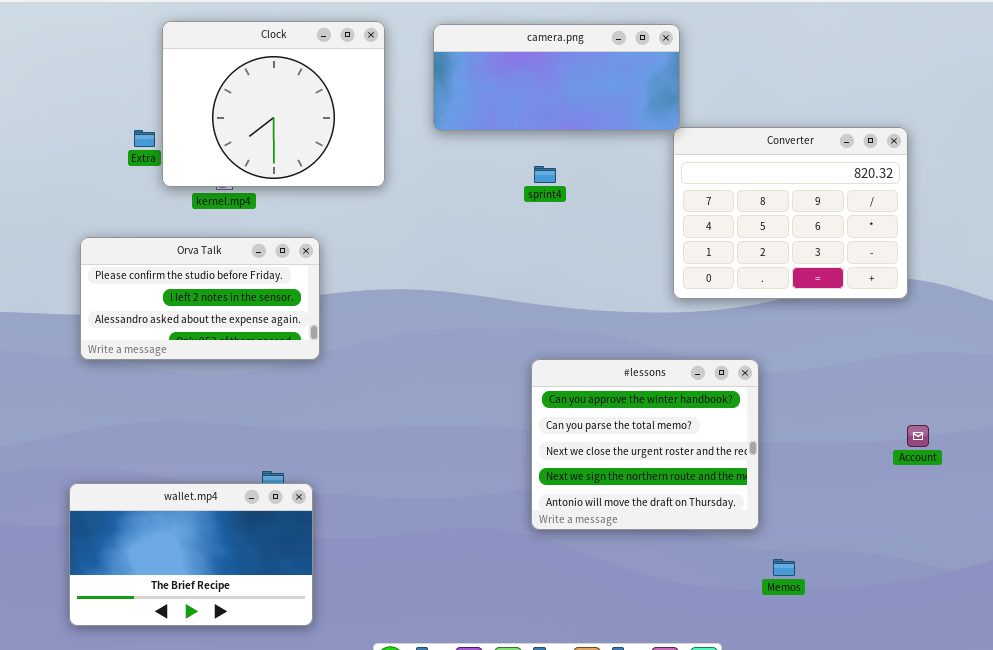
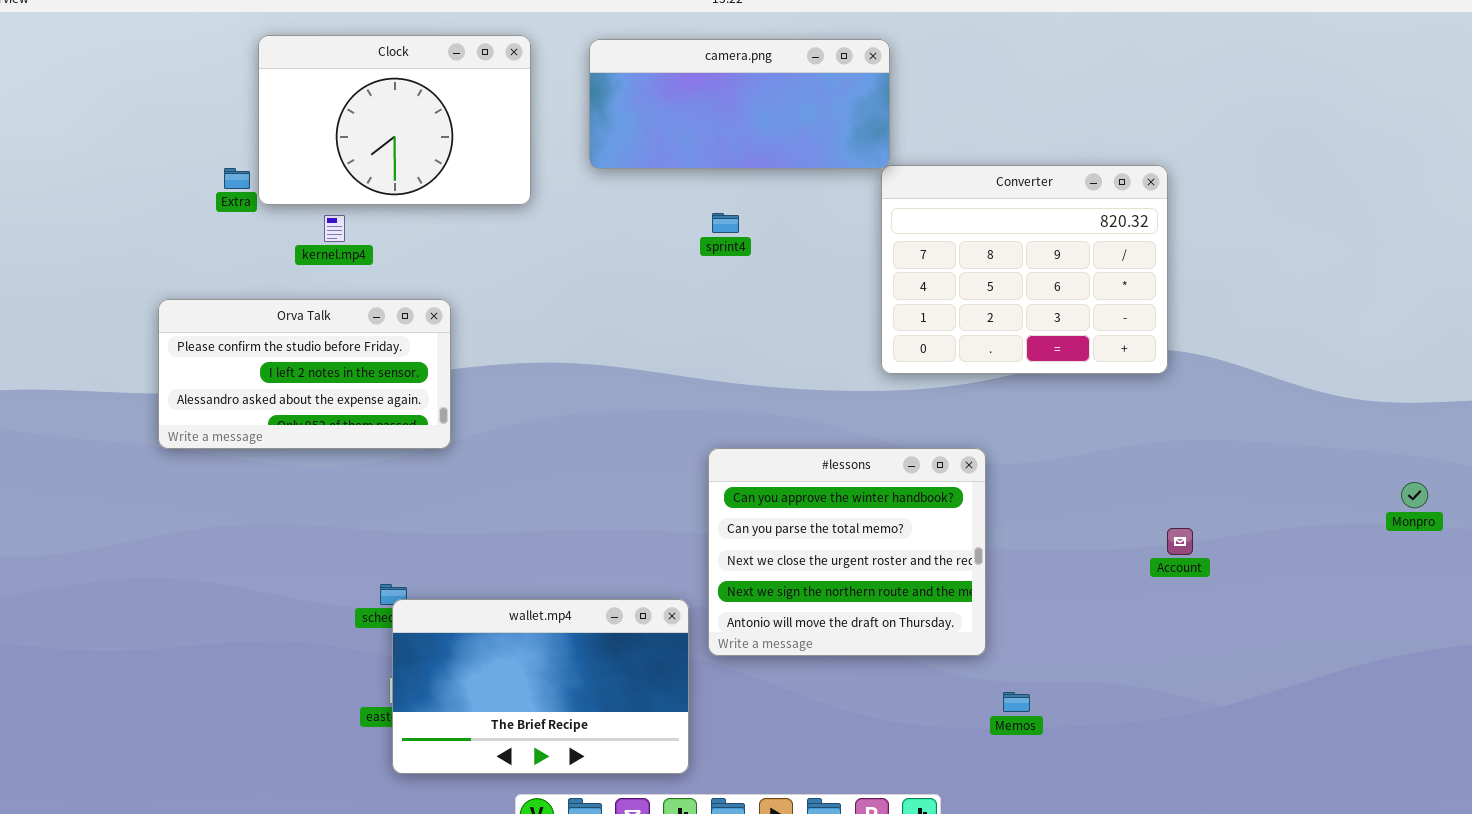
Clock: [162,21,385,187] -> [258,35,531,205], resized
wallet.mp4: [69,483,313,626] -> [392,599,689,774], moved

